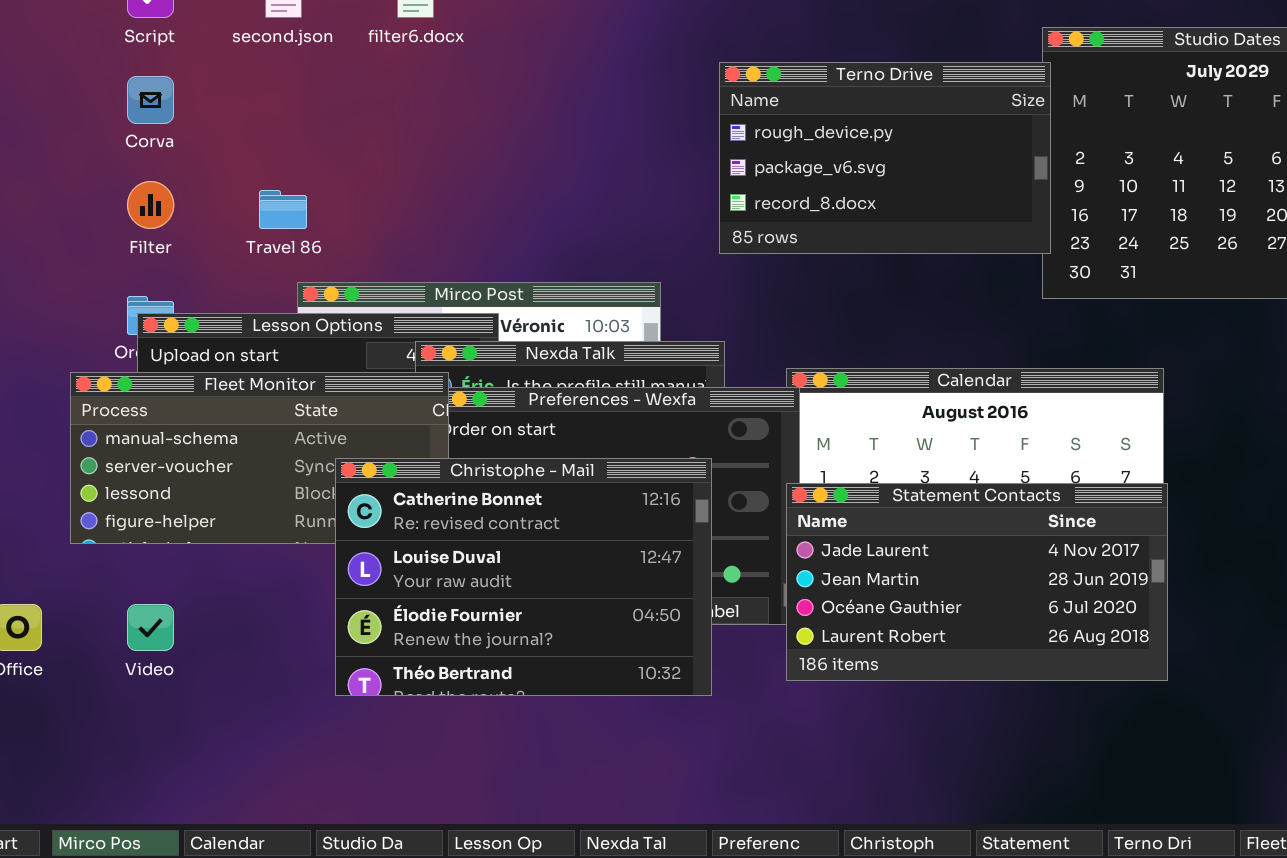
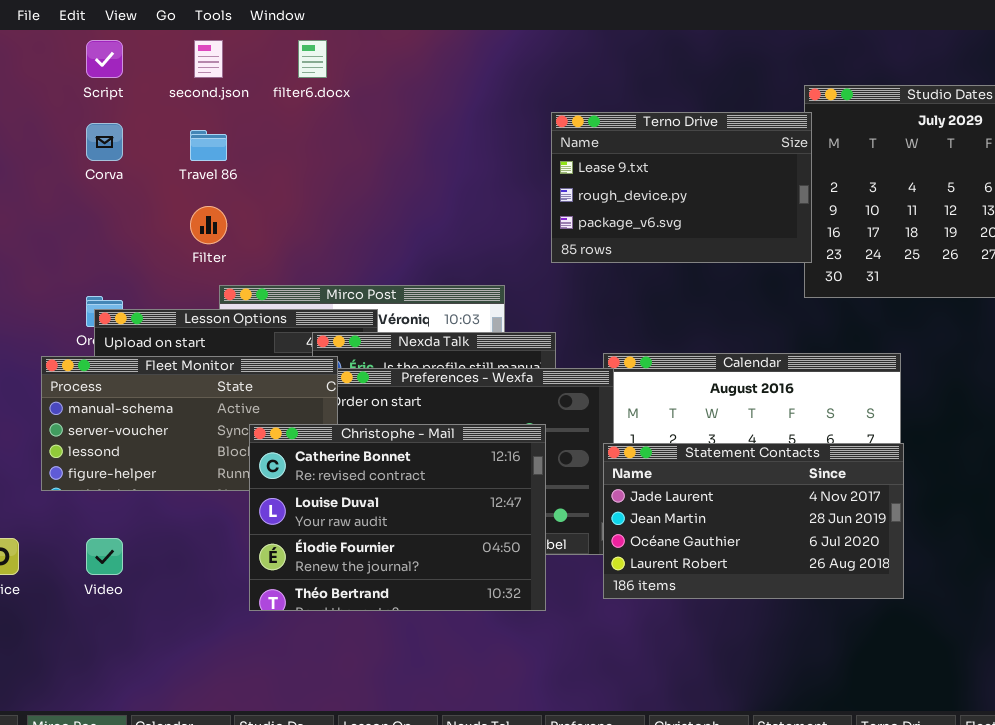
Terno Drive: [719,62,1051,254] -> [551,112,812,263], scrolled up 1 row
Filter: [127,181,174,229] -> [190,206,227,244], moved
Travel 86: [259,190,307,229] -> [190,130,227,161], moved

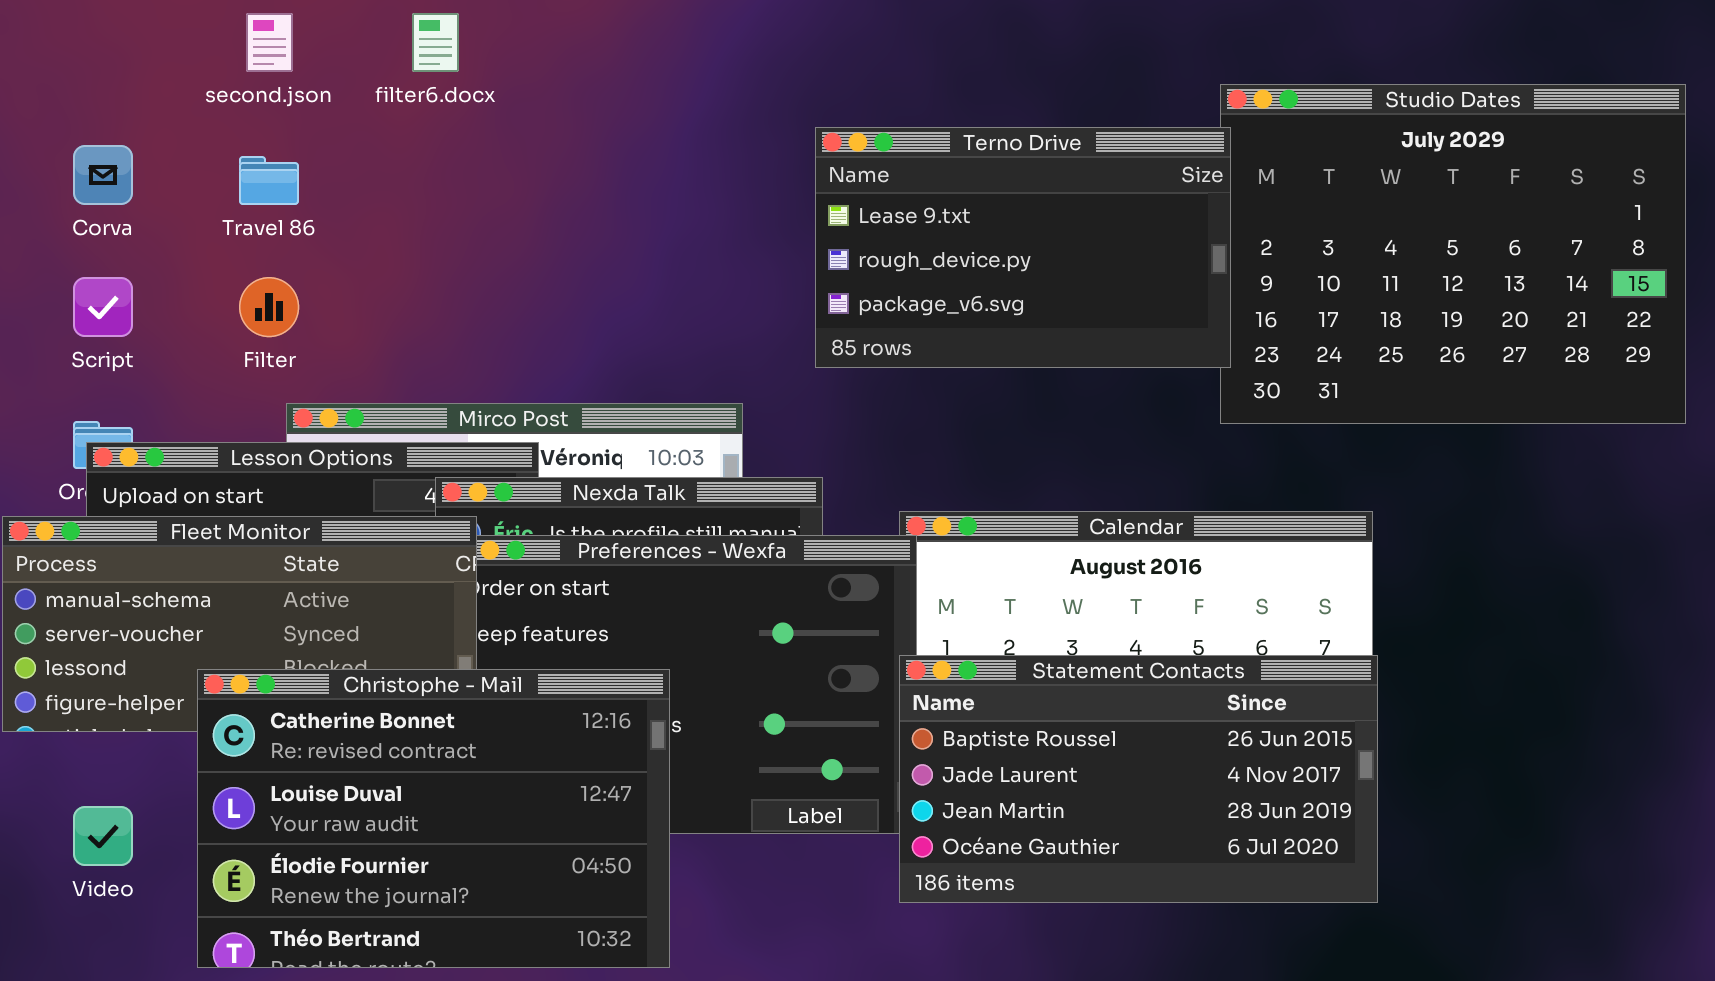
Script: [86,40,123,78] -> [73,277,133,337], moved
Christophe - Mail: [249,424,546,611] -> [197,669,670,968], moved
Statement Contacts: [603,443,904,599] -> [899,655,1378,903], scrolled up 1 row

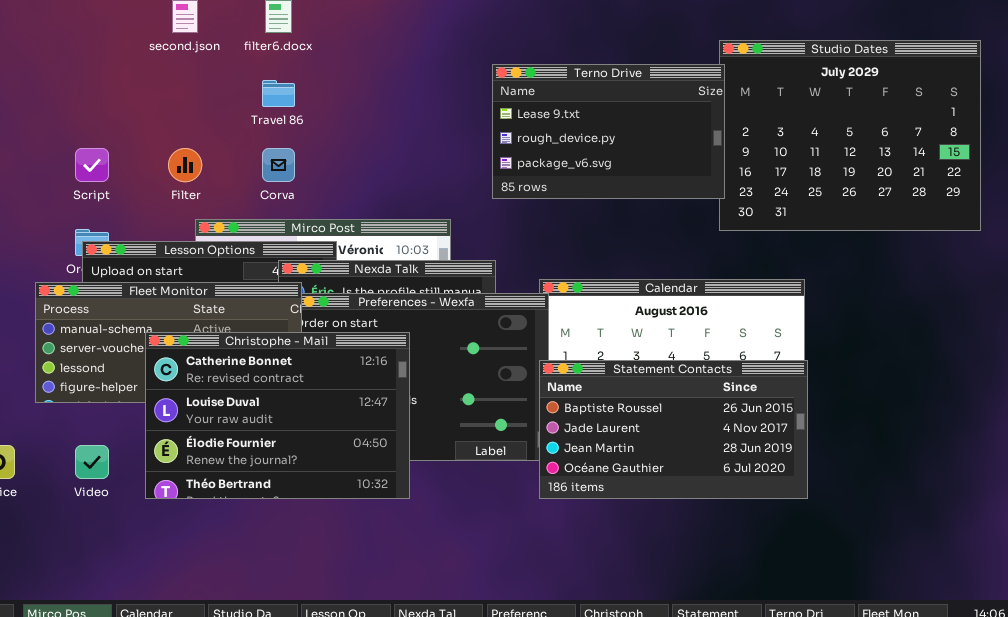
Corva: [73,145,133,205] -> [262,148,295,182], moved
Travel 86: [239,156,299,205] -> [262,80,295,107], moved
Christophe - Mail: [197,669,670,968] -> [145,332,410,499], moved

